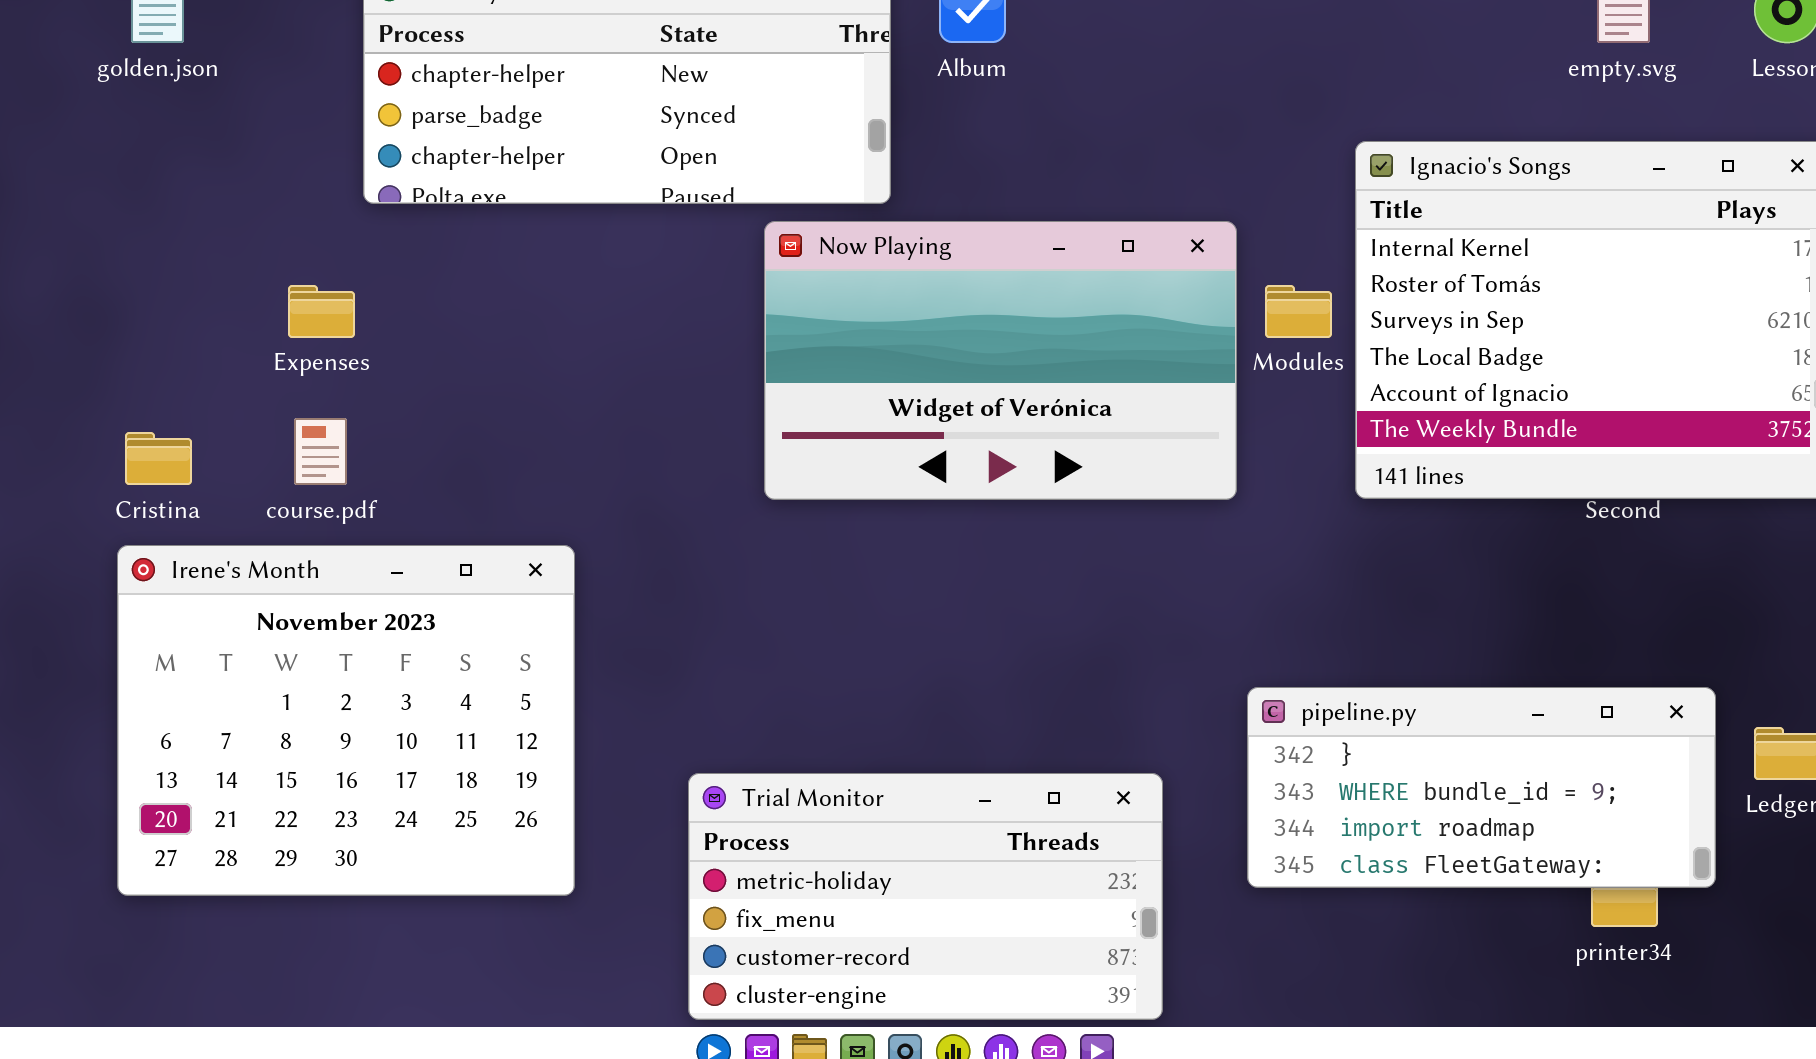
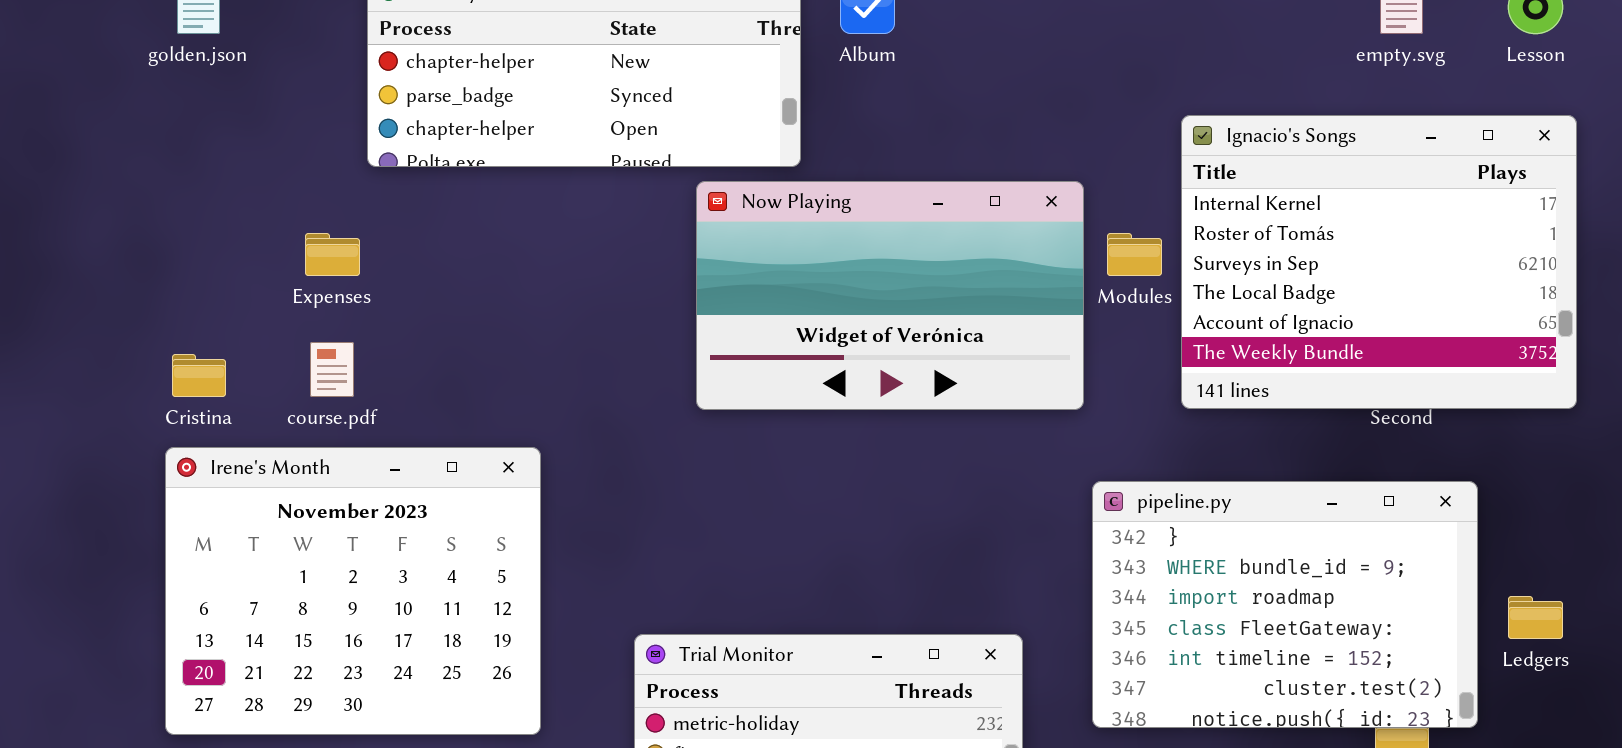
pipeline.py: [1247,687,1716,888] -> [1092,481,1478,728], resized

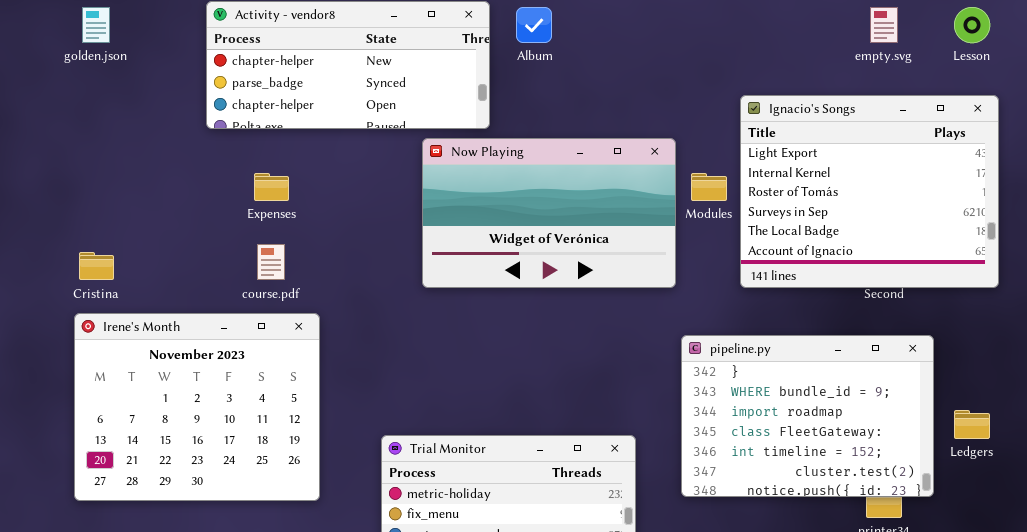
Ignacio's Songs: [1181,115,1577,409] -> [740,95,999,288], scrolled up 1 row
Expenses: [305,233,360,276] -> [254,173,289,201], moved
course.pdf: [310,342,354,397] -> [257,244,285,280], moved

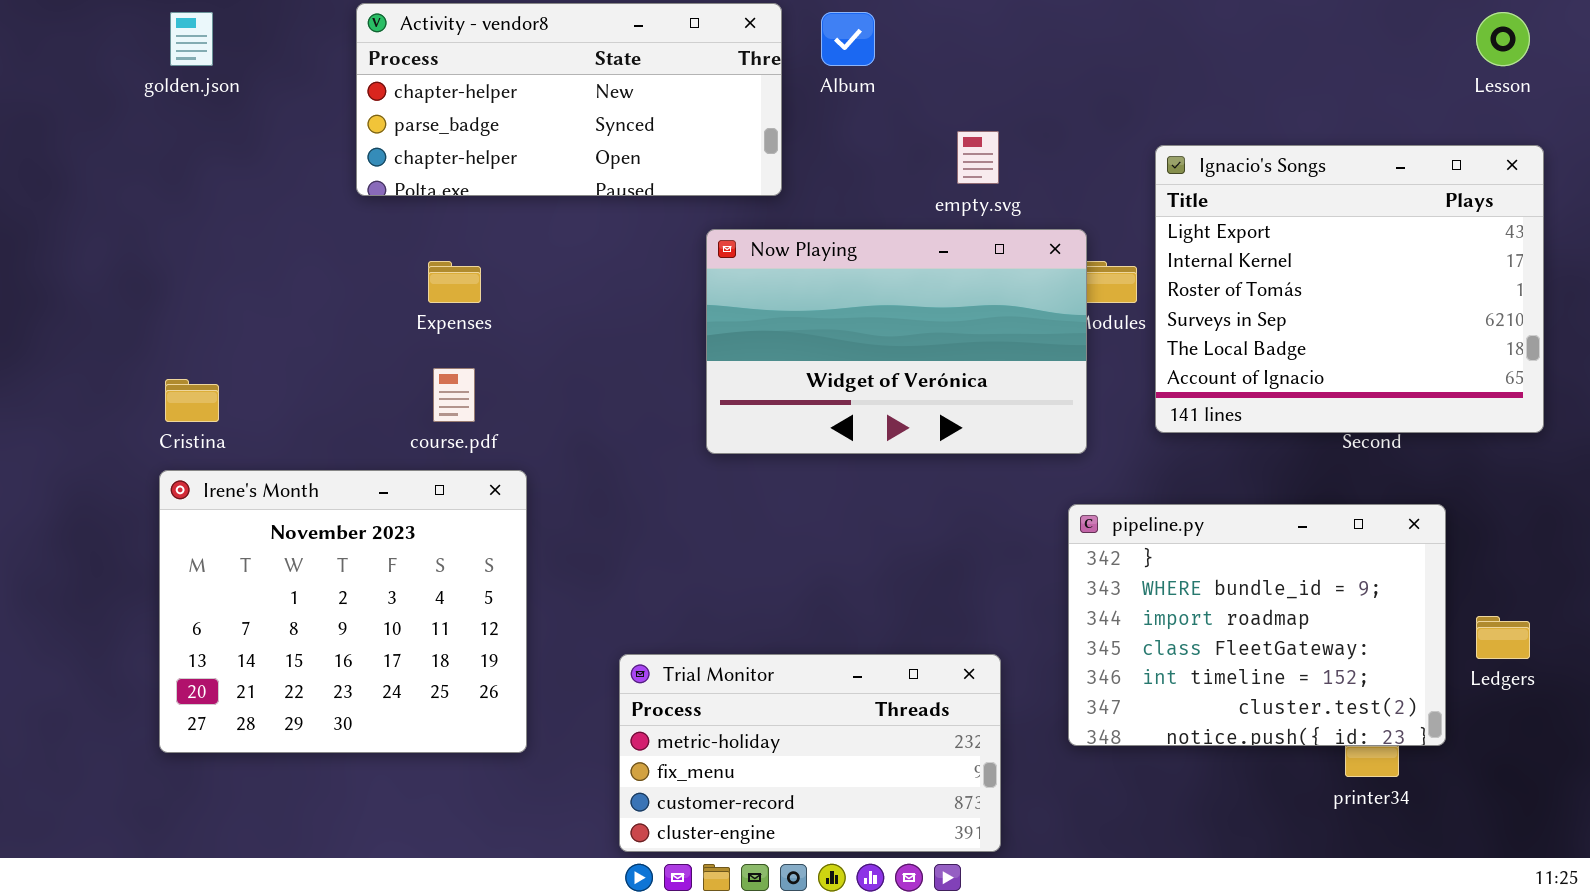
empty.svg: [870,7,898,43] -> [957,131,999,184], moved
Now Playing: [422,138,676,288] -> [706,229,1087,454], moved

